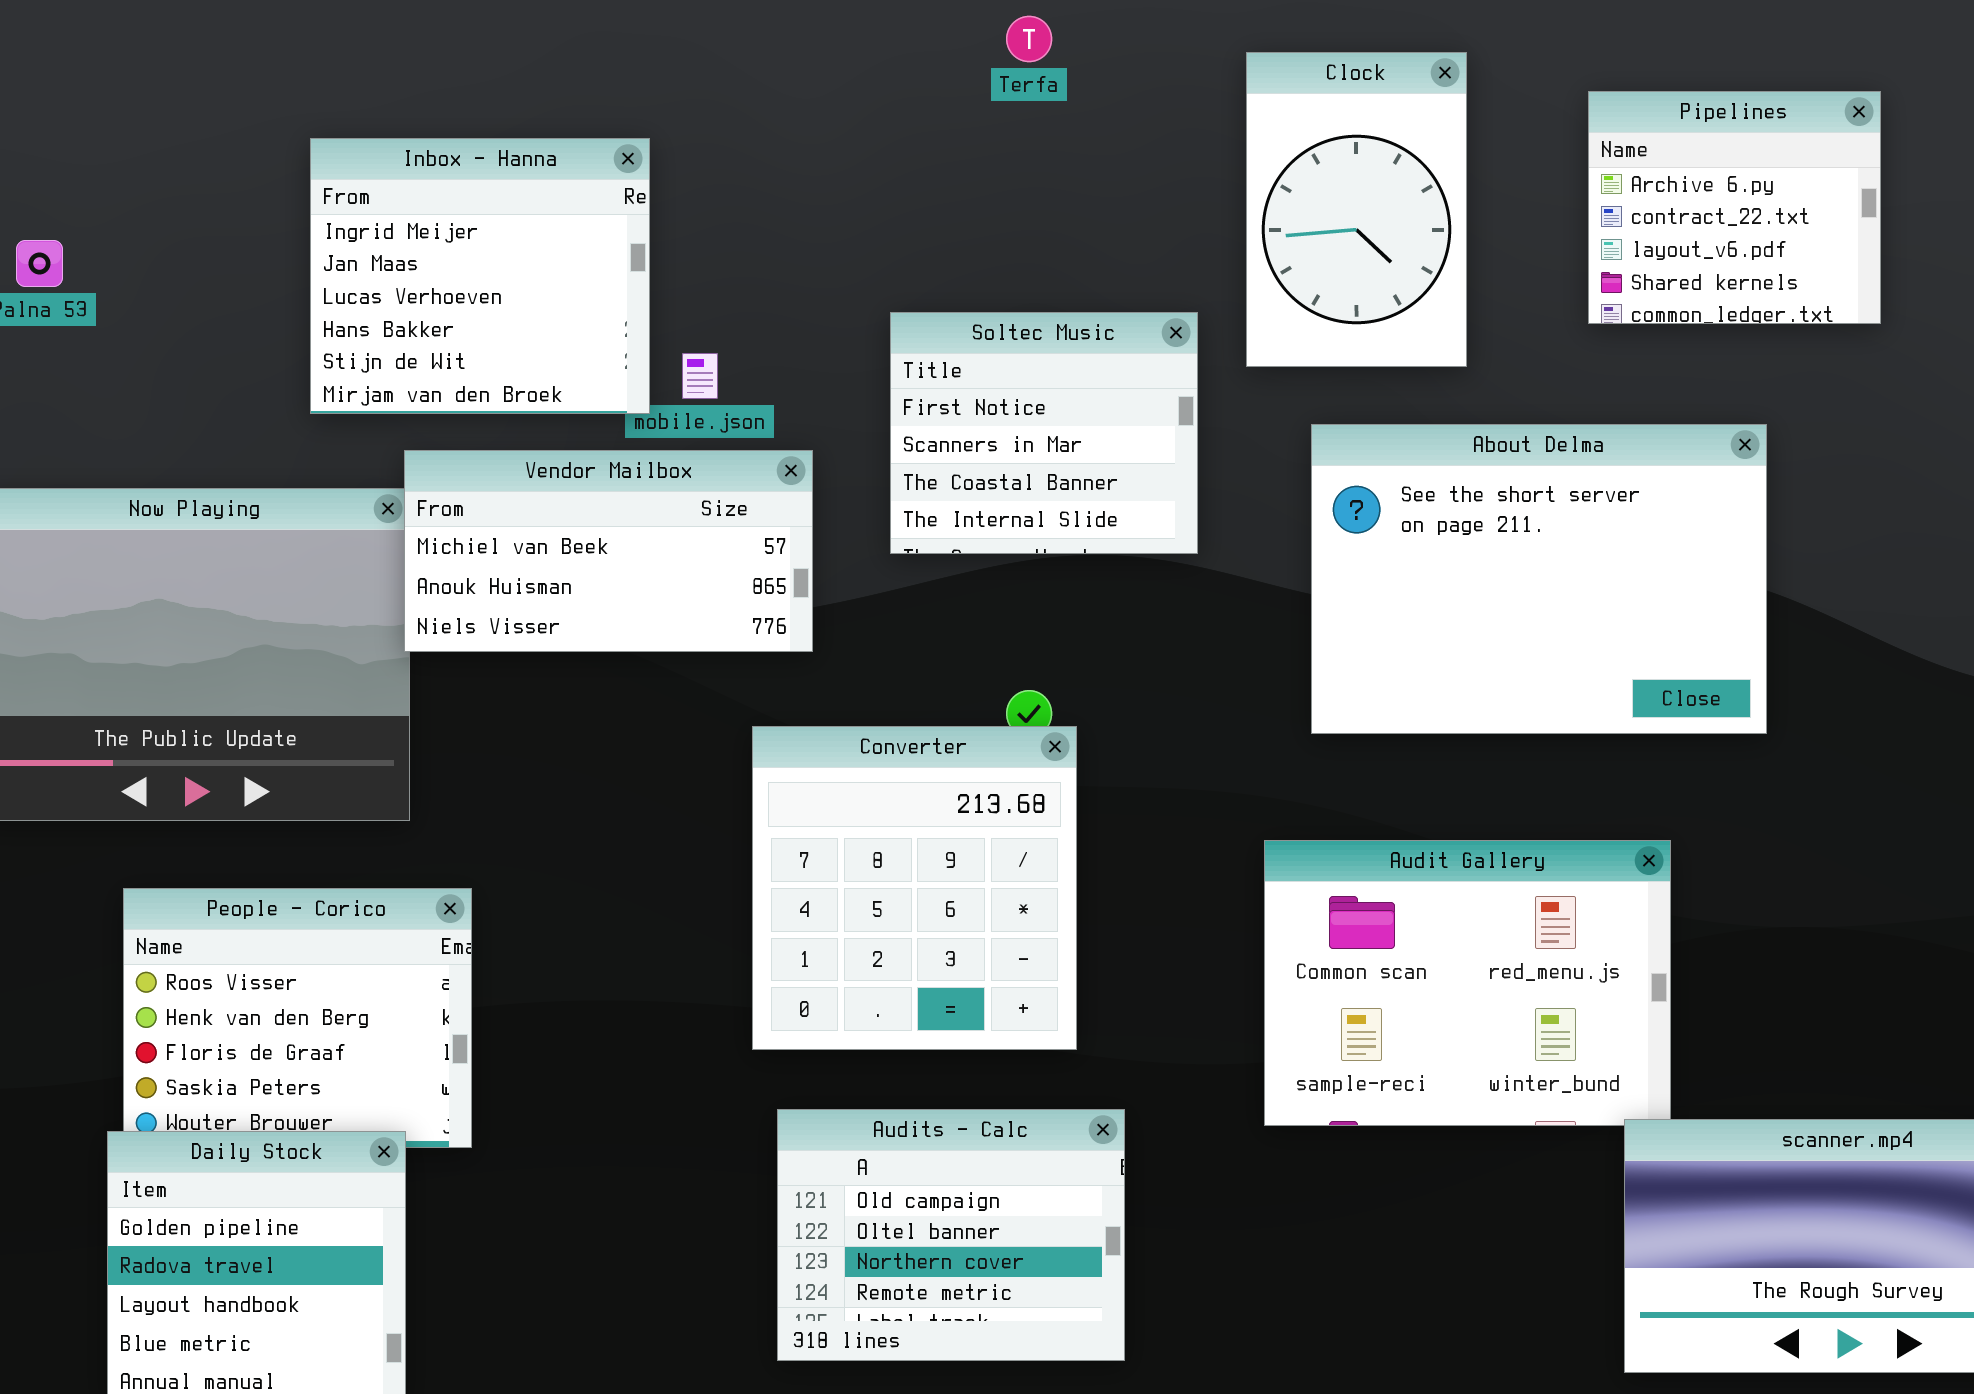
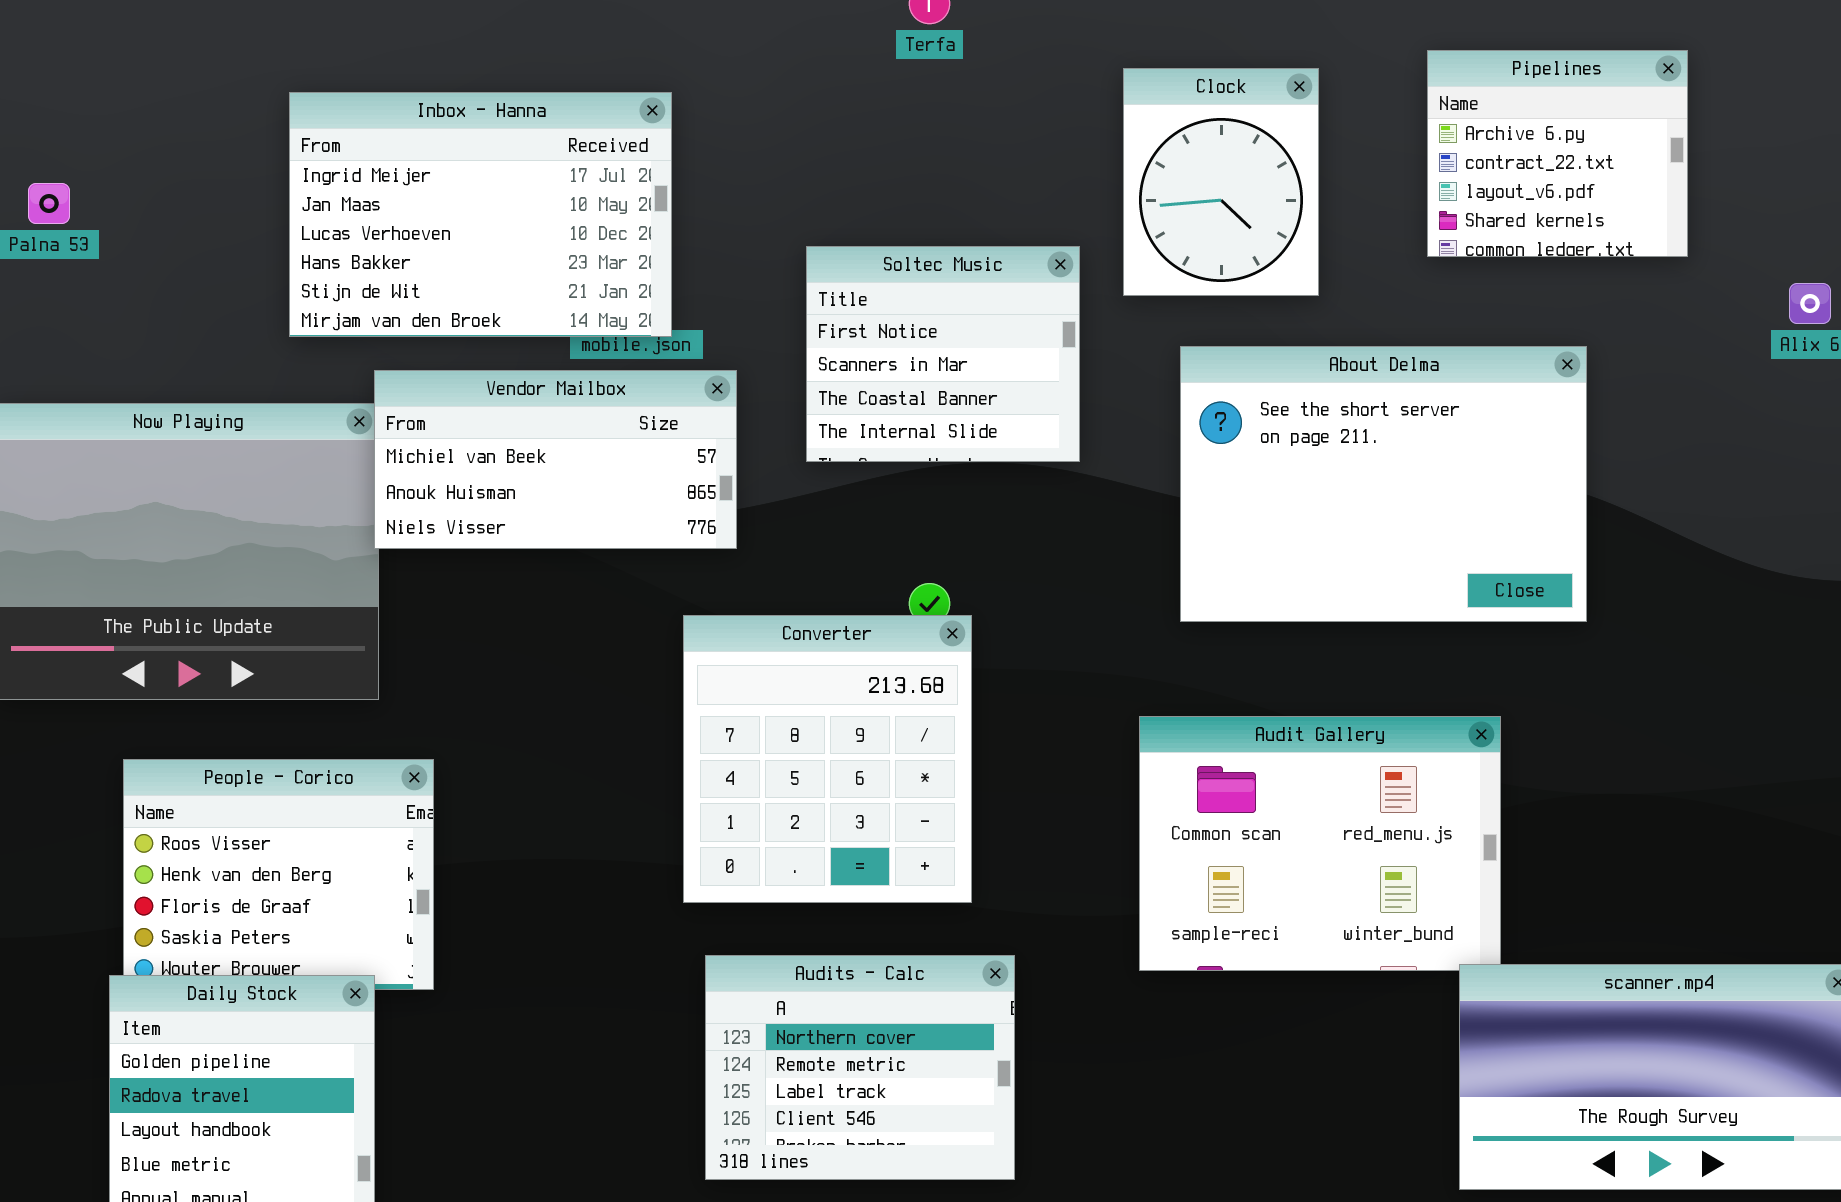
Clock: [1246,52,1467,367] -> [1123,68,1319,296], resized
Inbox - Hanna: [310,138,650,414] -> [289,92,672,337], resized
Audits - Calc: [777,1109,1125,1361] -> [705,955,1015,1180], scrolled down 2 rows

